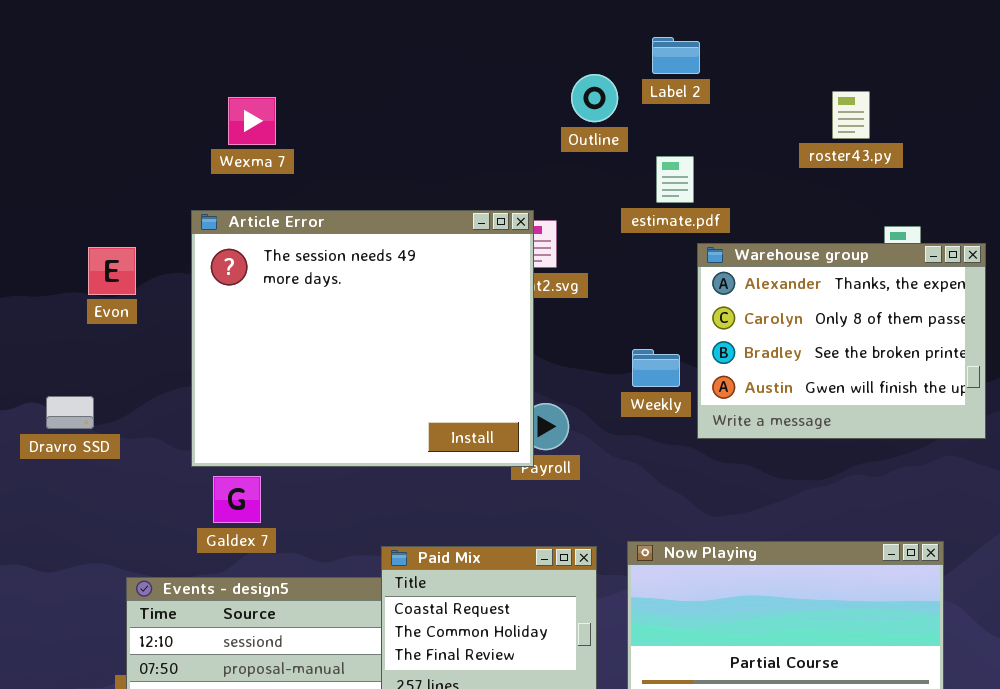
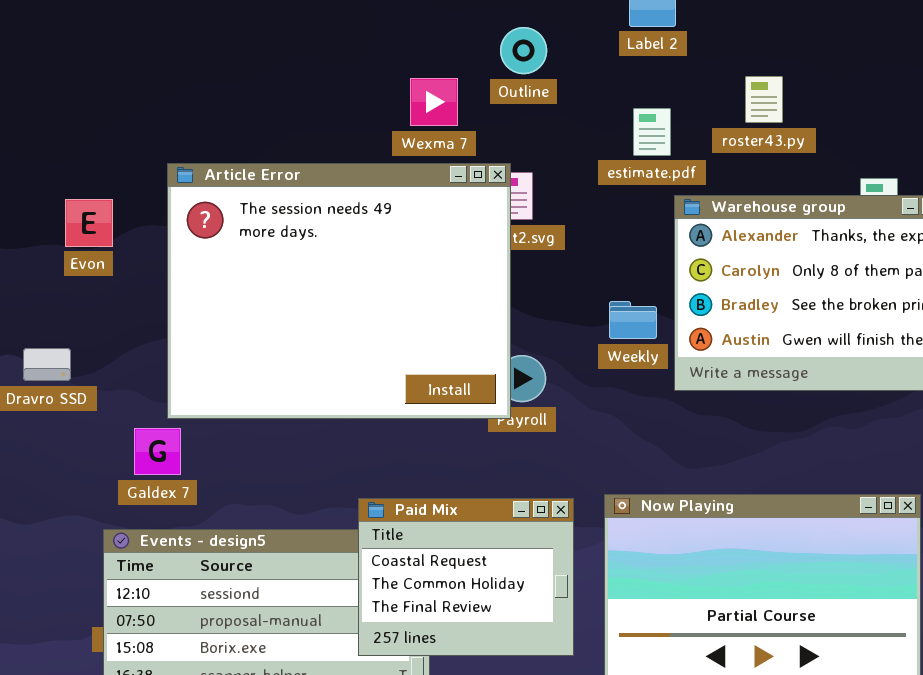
Outline: [571,74,618,122] -> [500,27,547,74], moved
roster43.py: [832,91,870,139] -> [745,76,783,123], moved
Wexma 7: [228,97,276,145] -> [410,78,458,126], moved
Galdex 7: [213,476,261,523] -> [134,428,181,475], moved

